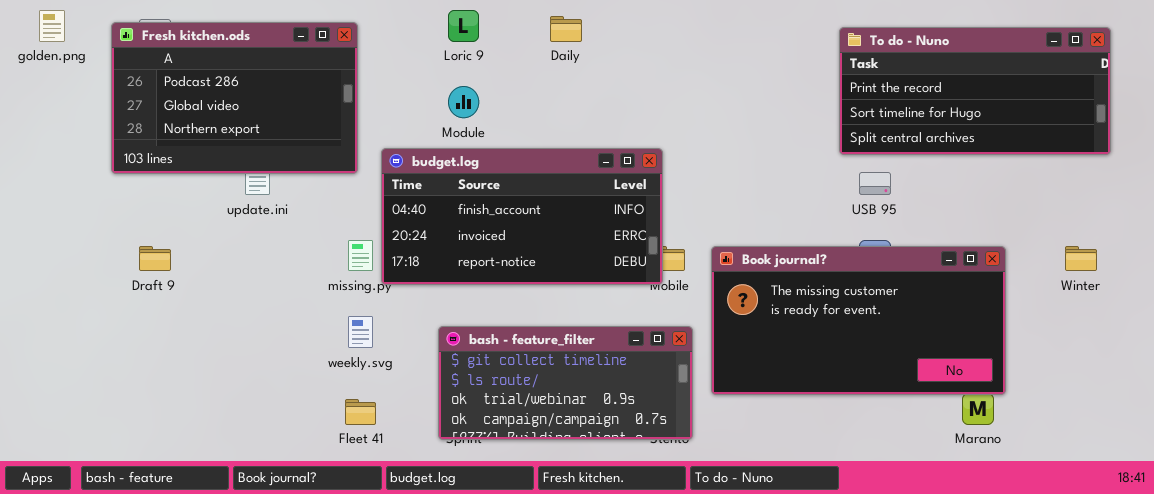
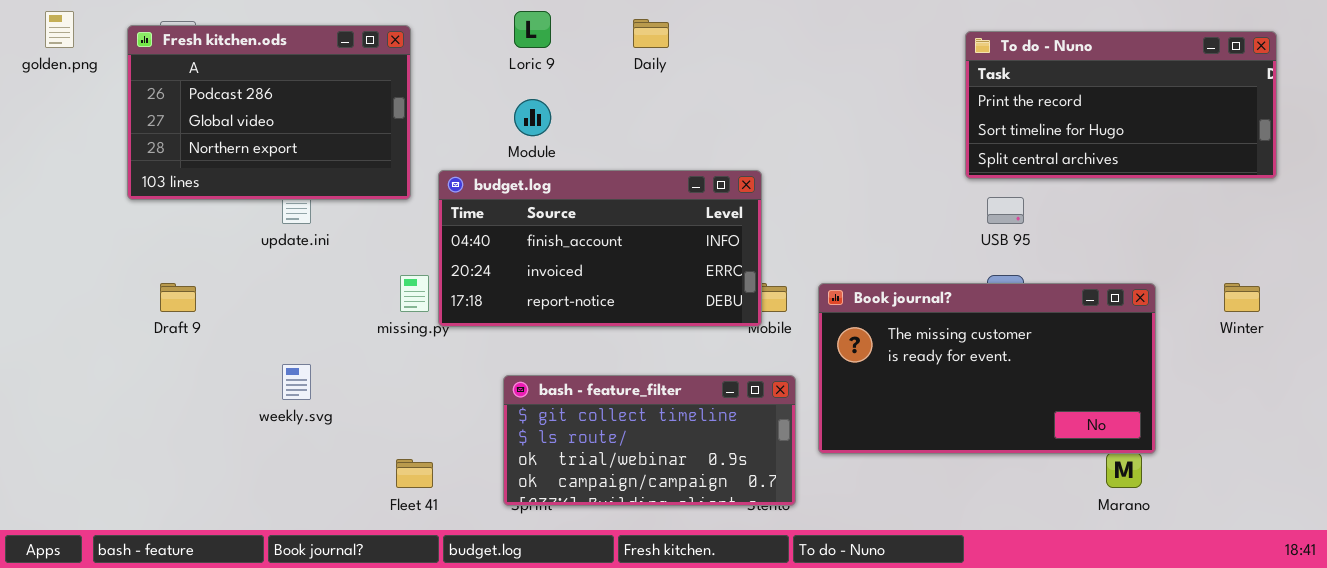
weekly.svg: [348,316,373,348] -> [282,364,311,400], moved

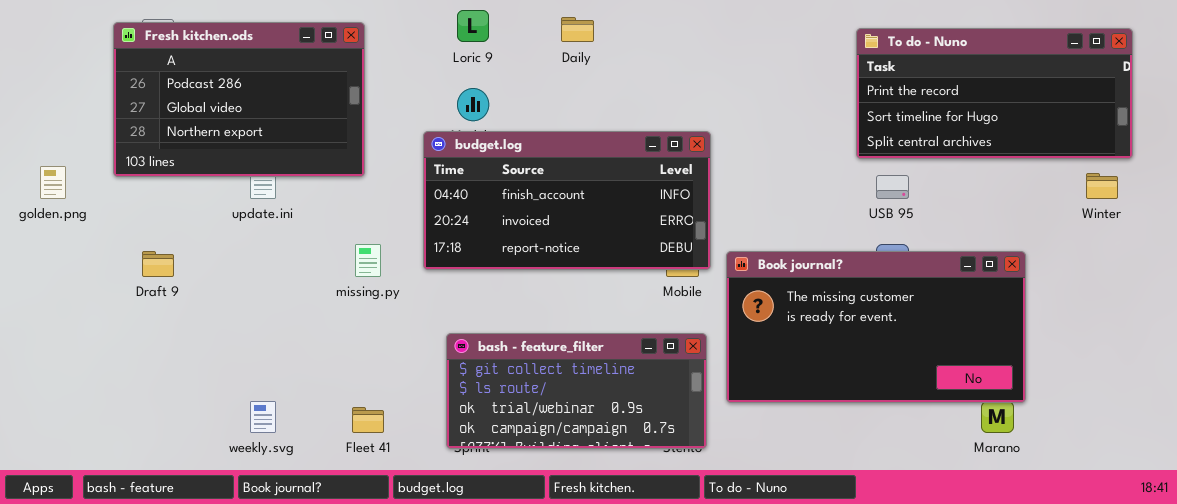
golden.png: [45,11,74,48] -> [40,166,66,199], moved
budget.log: [438,170,762,327] -> [423,131,711,270], moved
Winter: [1224,283,1260,312] -> [1086,173,1118,199], moved
weekly.svg: [282,364,311,400] -> [250,401,276,433], moved

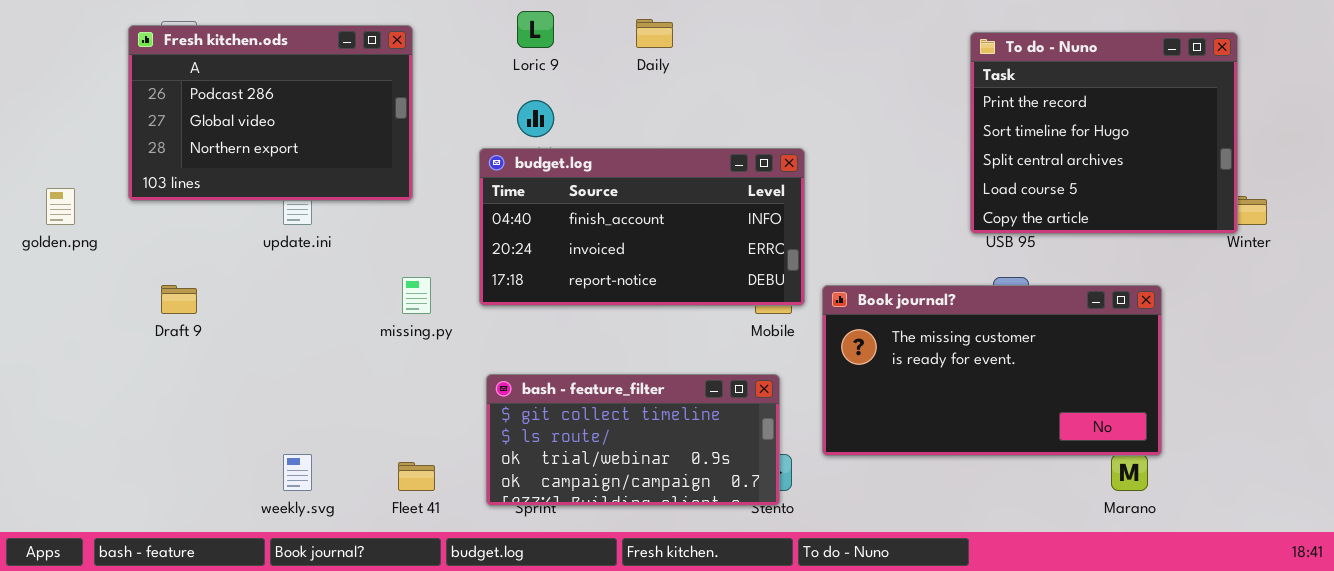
To do - Nuno: [856,28,1133,159] -> [970,32,1238,234], resized
bash - feature_filter: [446,333,707,449] -> [486,374,780,506], moved

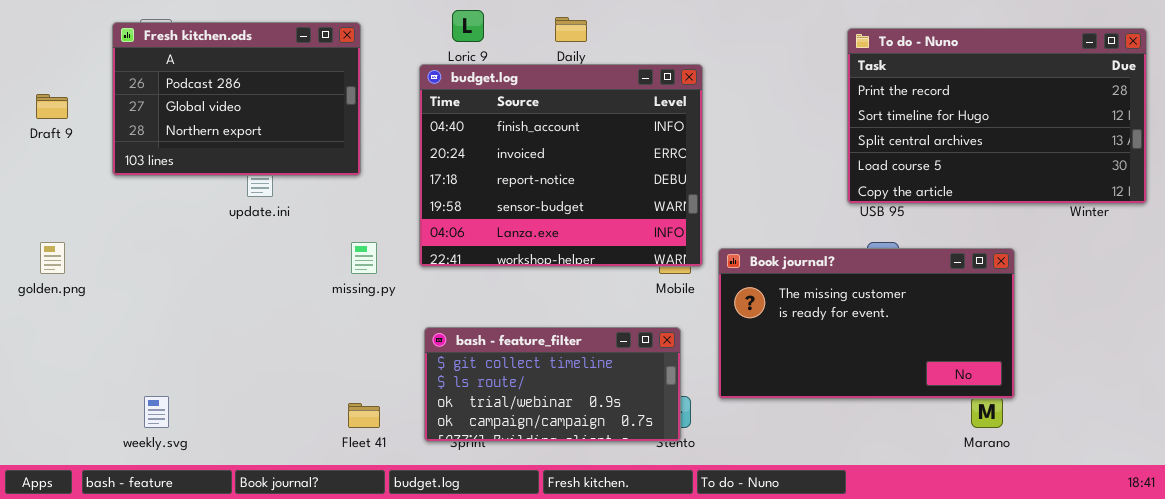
To do - Nuno: [970,32,1238,234] -> [847,28,1147,204], resized
budget.log: [479,148,805,306] -> [419,64,703,267], resized
golden.png: [46,188,75,225] -> [40,242,65,274], moved
Draft 9: [161,285,197,314] -> [36,94,68,119], moved
weekly.svg: [283,454,312,491] -> [144,396,169,428], moved

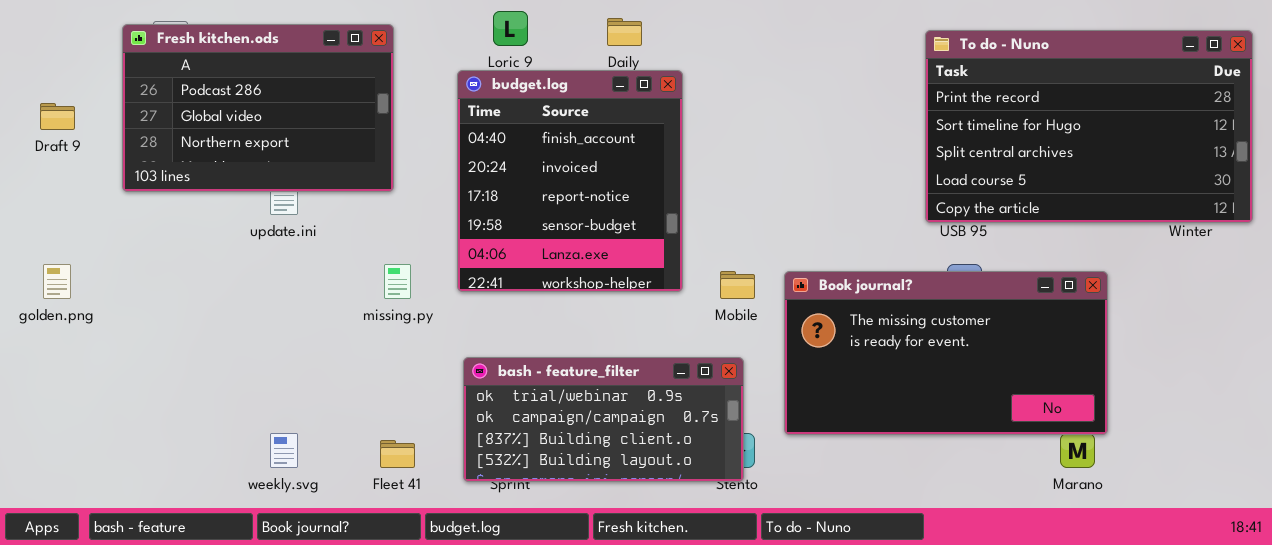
budget.log: [419,64,703,267] -> [457,70,683,292], resized
bash - feature_filter: [424,327,681,442] -> [463,357,744,482], scrolled down 2 rows
weekly.svg: [144,396,169,428] -> [270,433,298,468], moved

